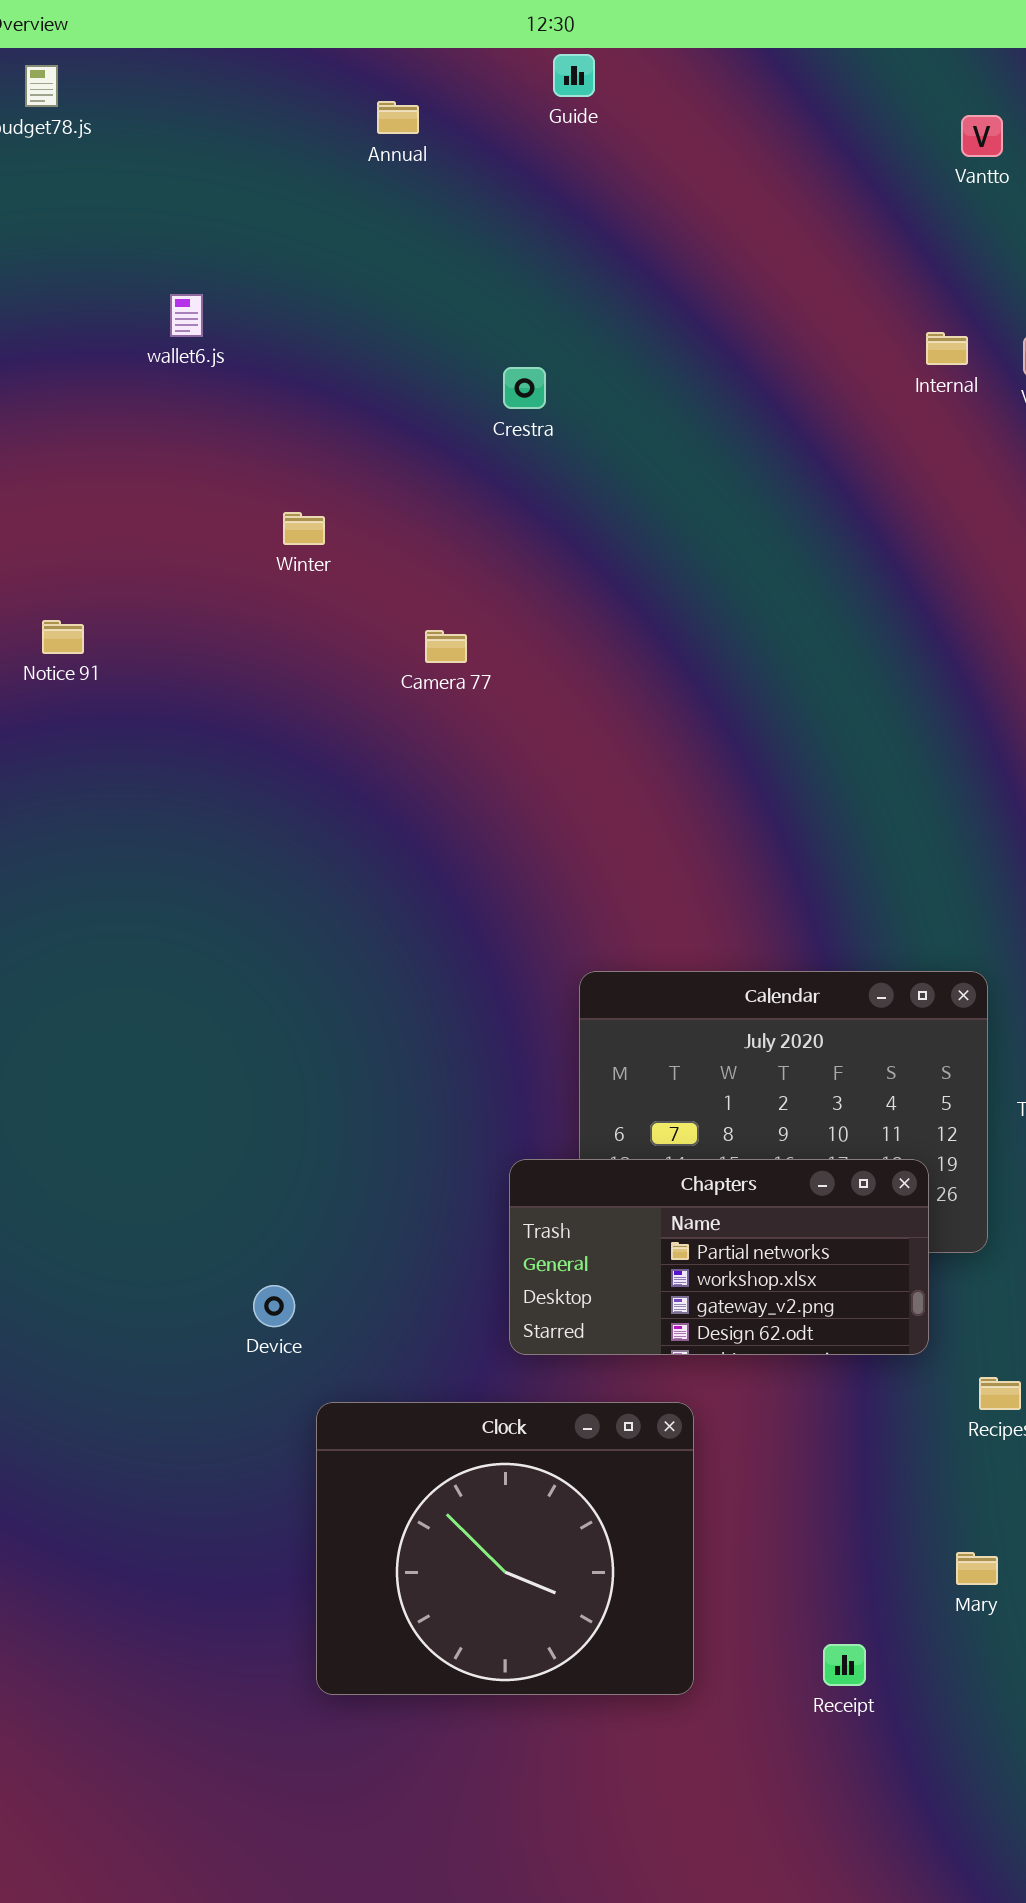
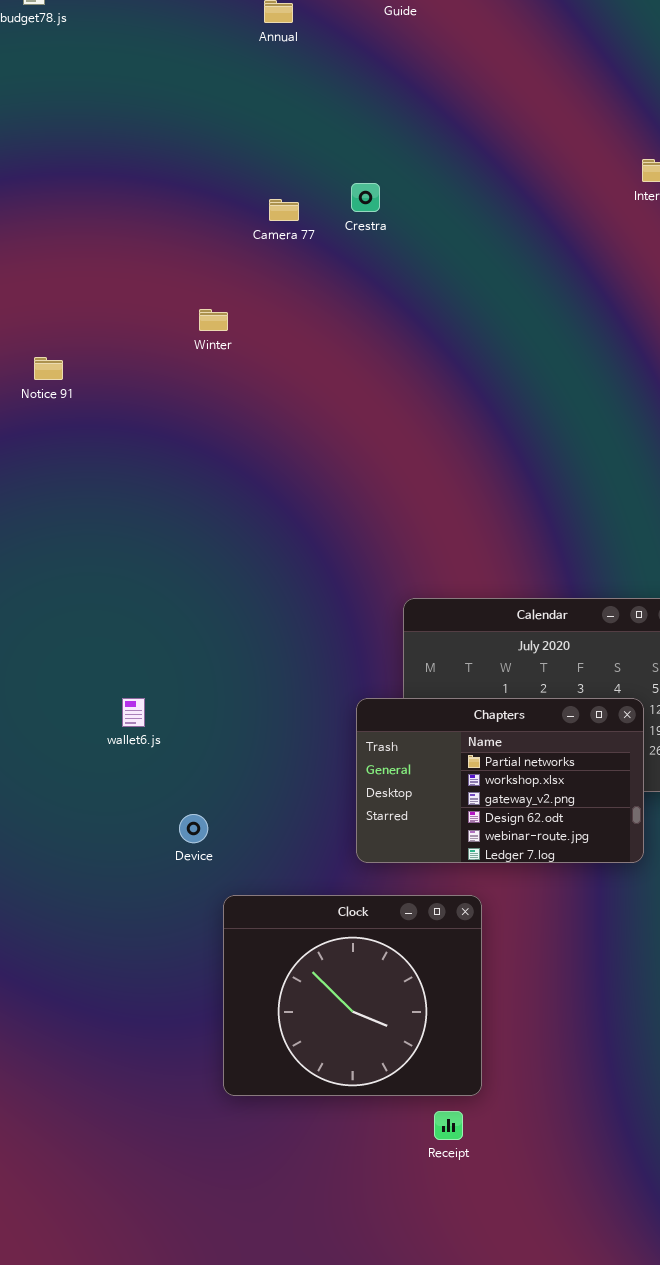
wallet6.js: [170,294,203,337] -> [122,698,145,727], moved
Winter: [283,512,325,545] -> [199,309,228,331], moved
Camera 77: [425,630,467,663] -> [269,199,299,221], moved
Chapters: [509,1159,929,1355] -> [356,698,644,863], resized
Receipt: [823,1644,866,1686] -> [434,1111,463,1140], moved

